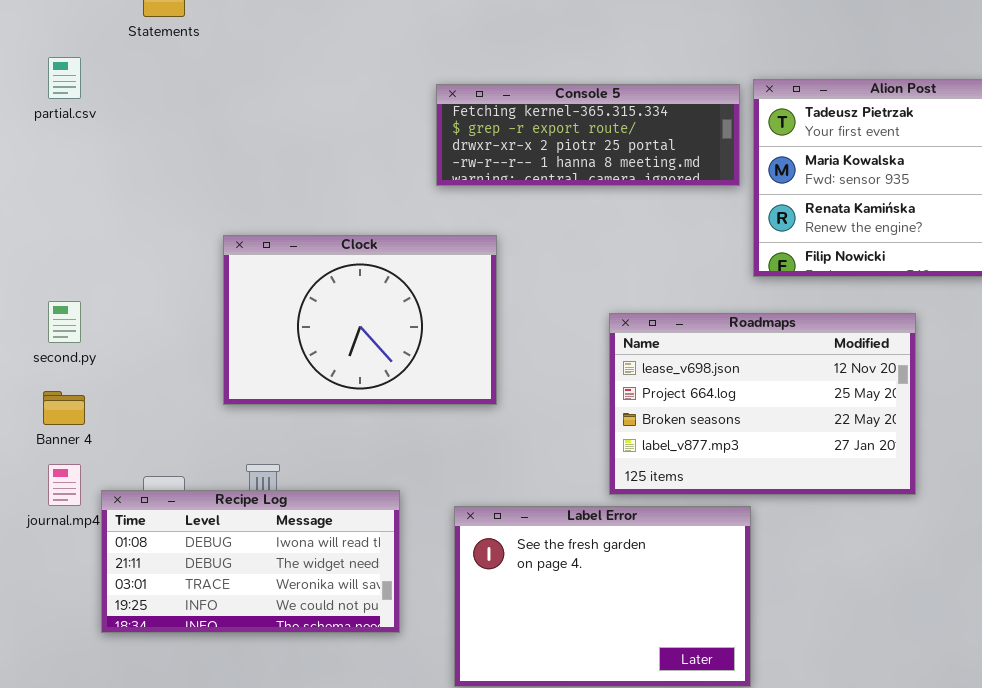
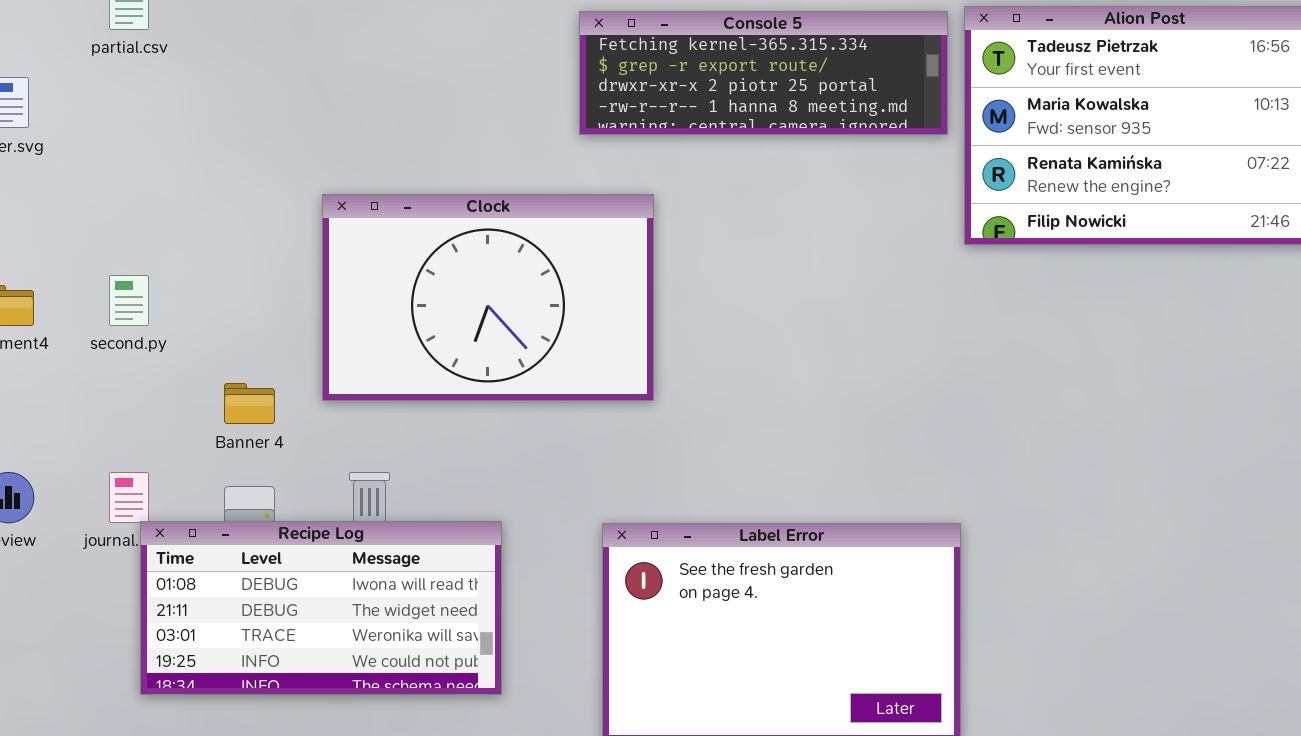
Roadmaps: [609,313,916,495] -> none, closed
Banner 4: [43,391,85,425] -> [224,383,275,424], moved
Recipe Log: [101,490,400,633] -> [140,521,502,695], moved

